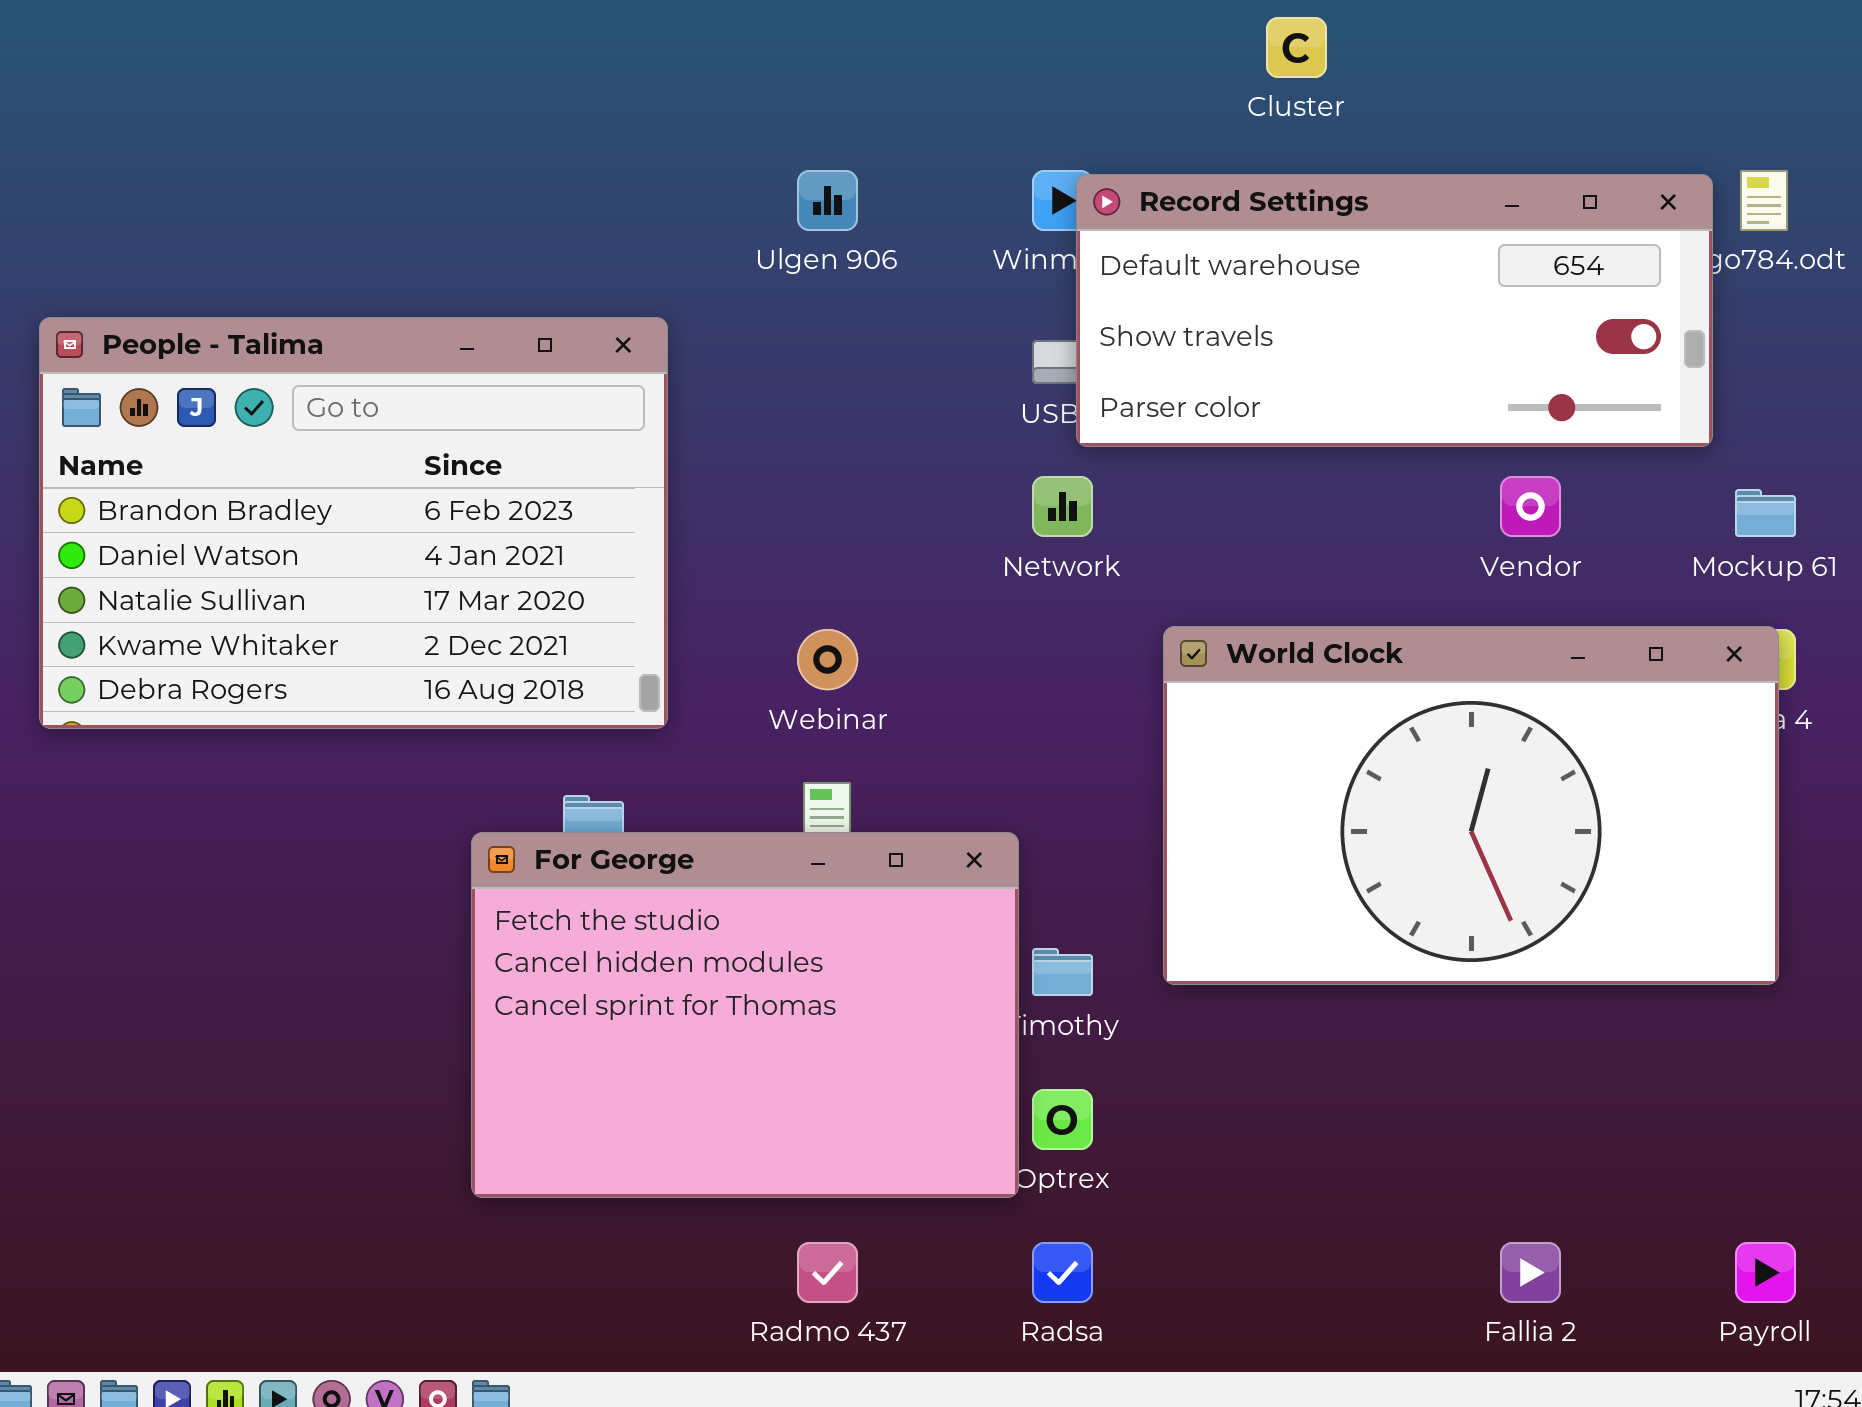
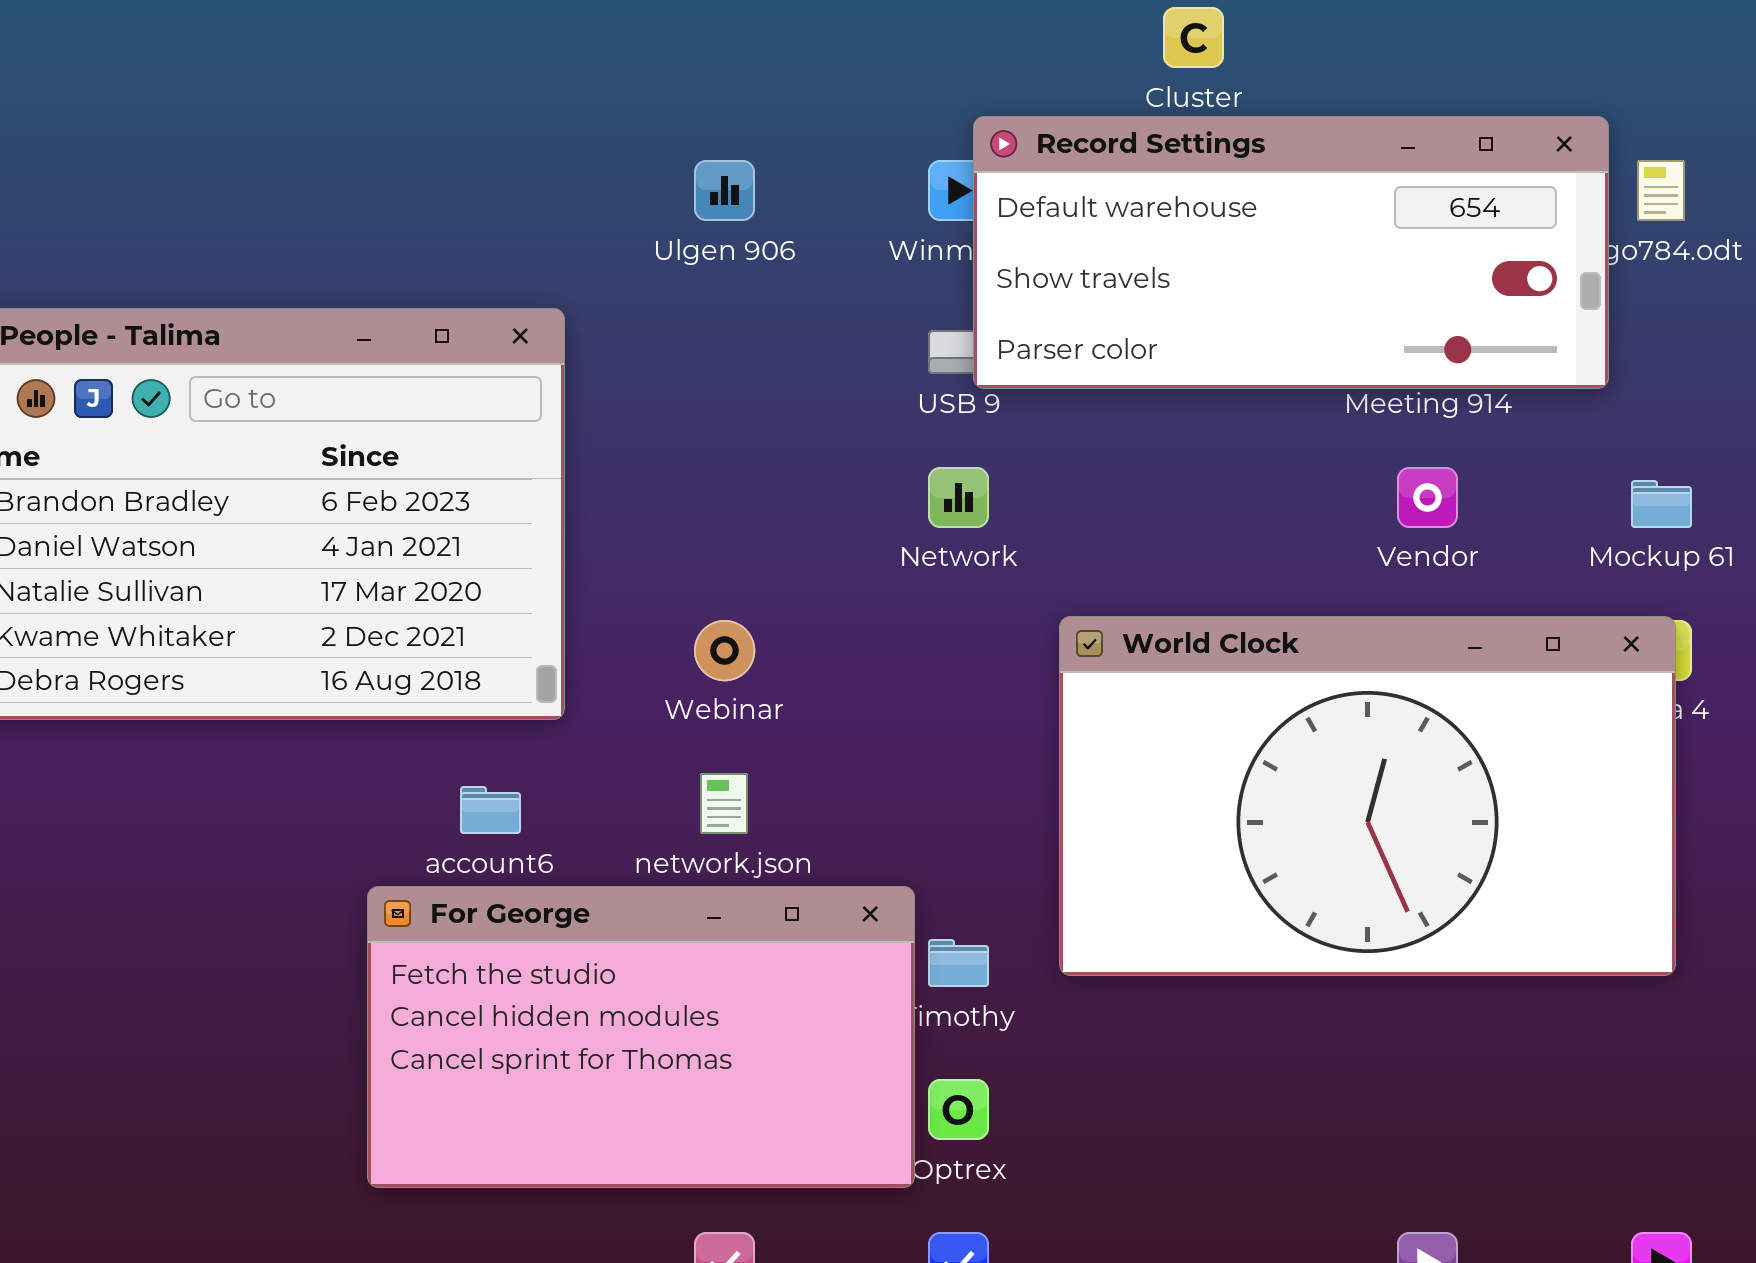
Record Settings: [1076,174,1713,447] -> [973,116,1609,389], moved
For George: [471,832,1019,1198] -> [367,886,915,1188], resized

